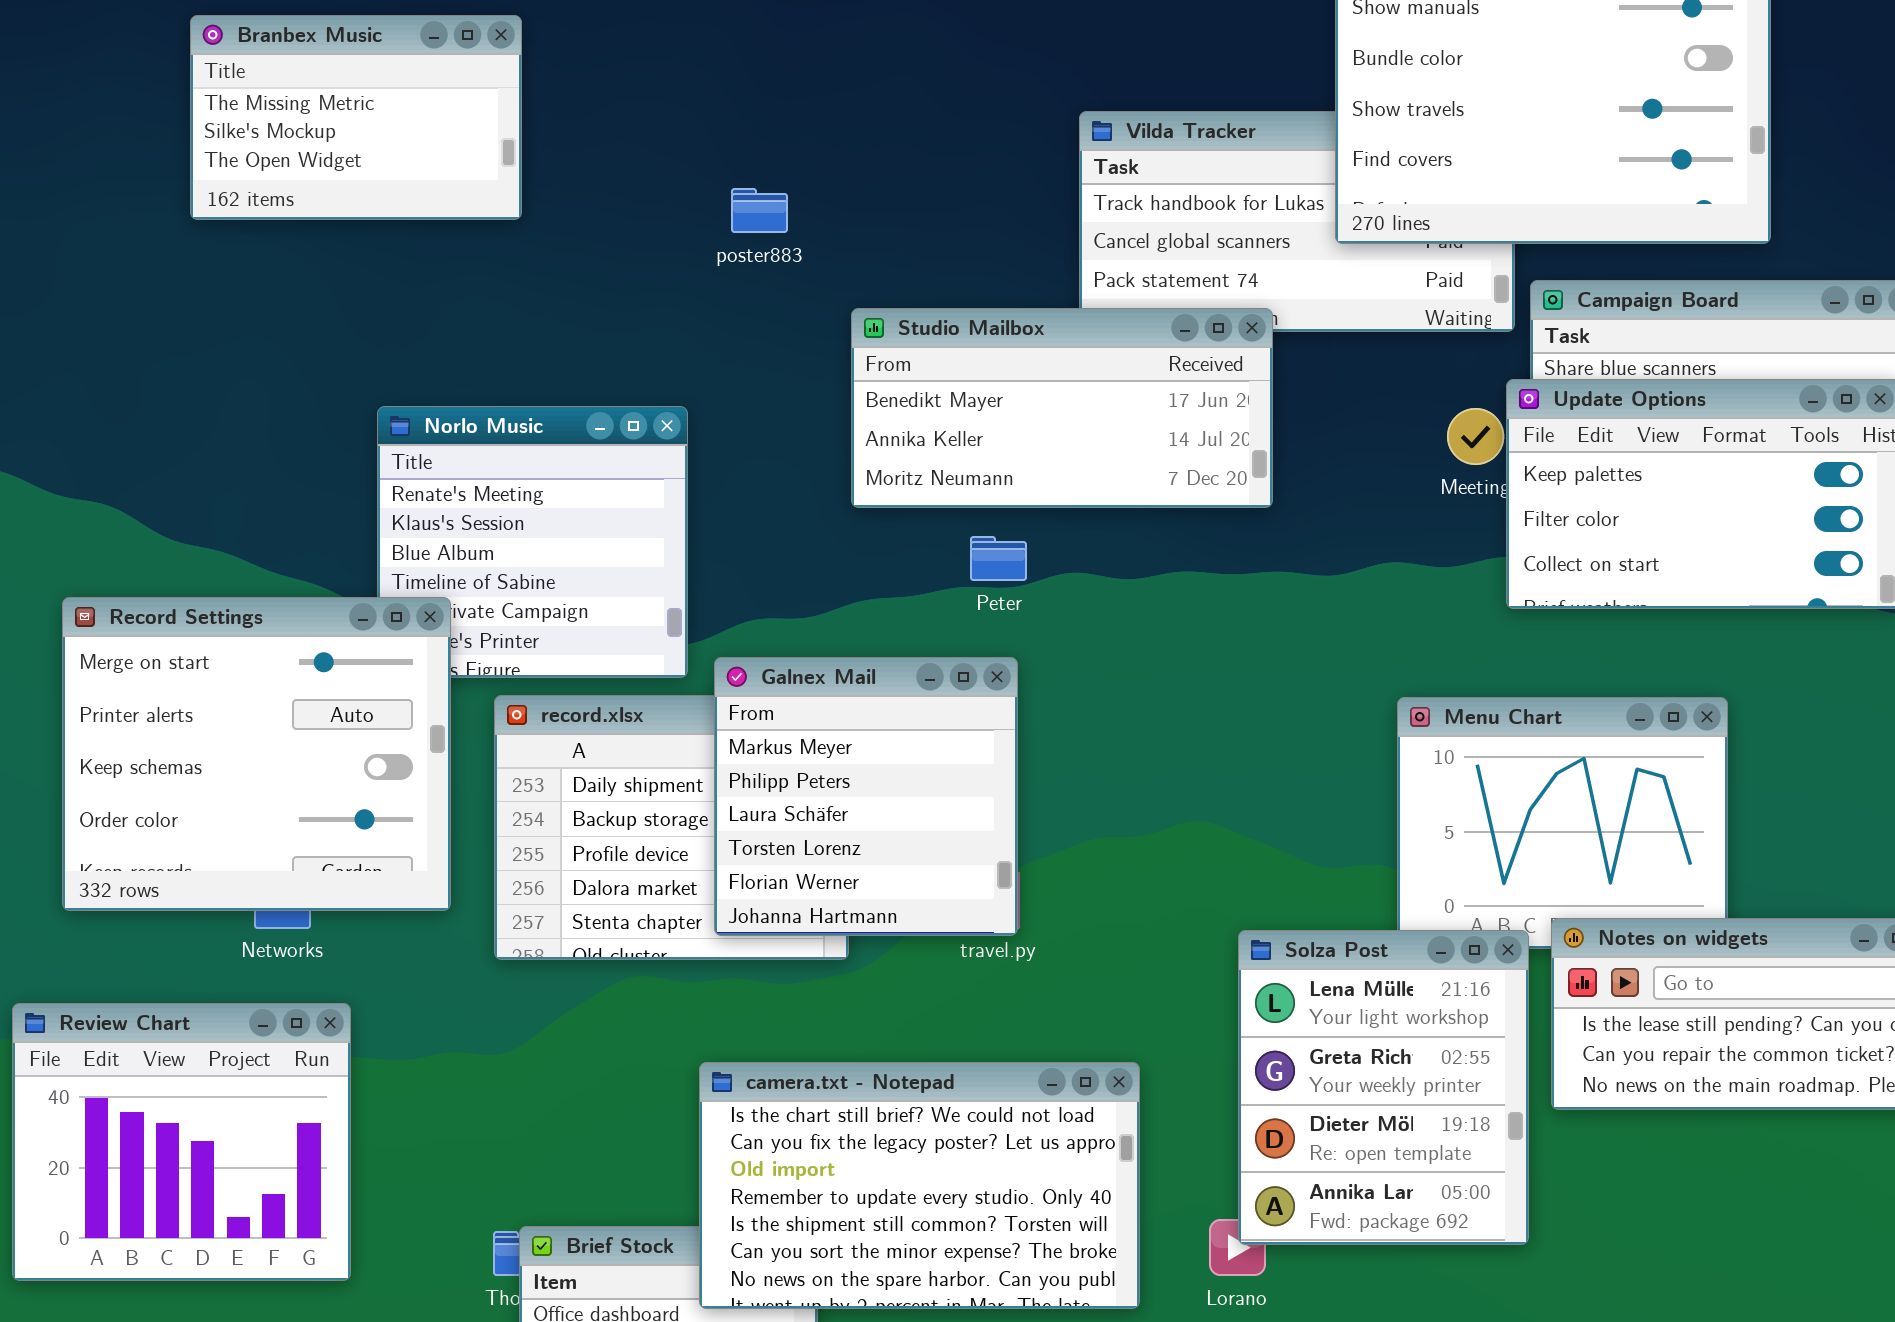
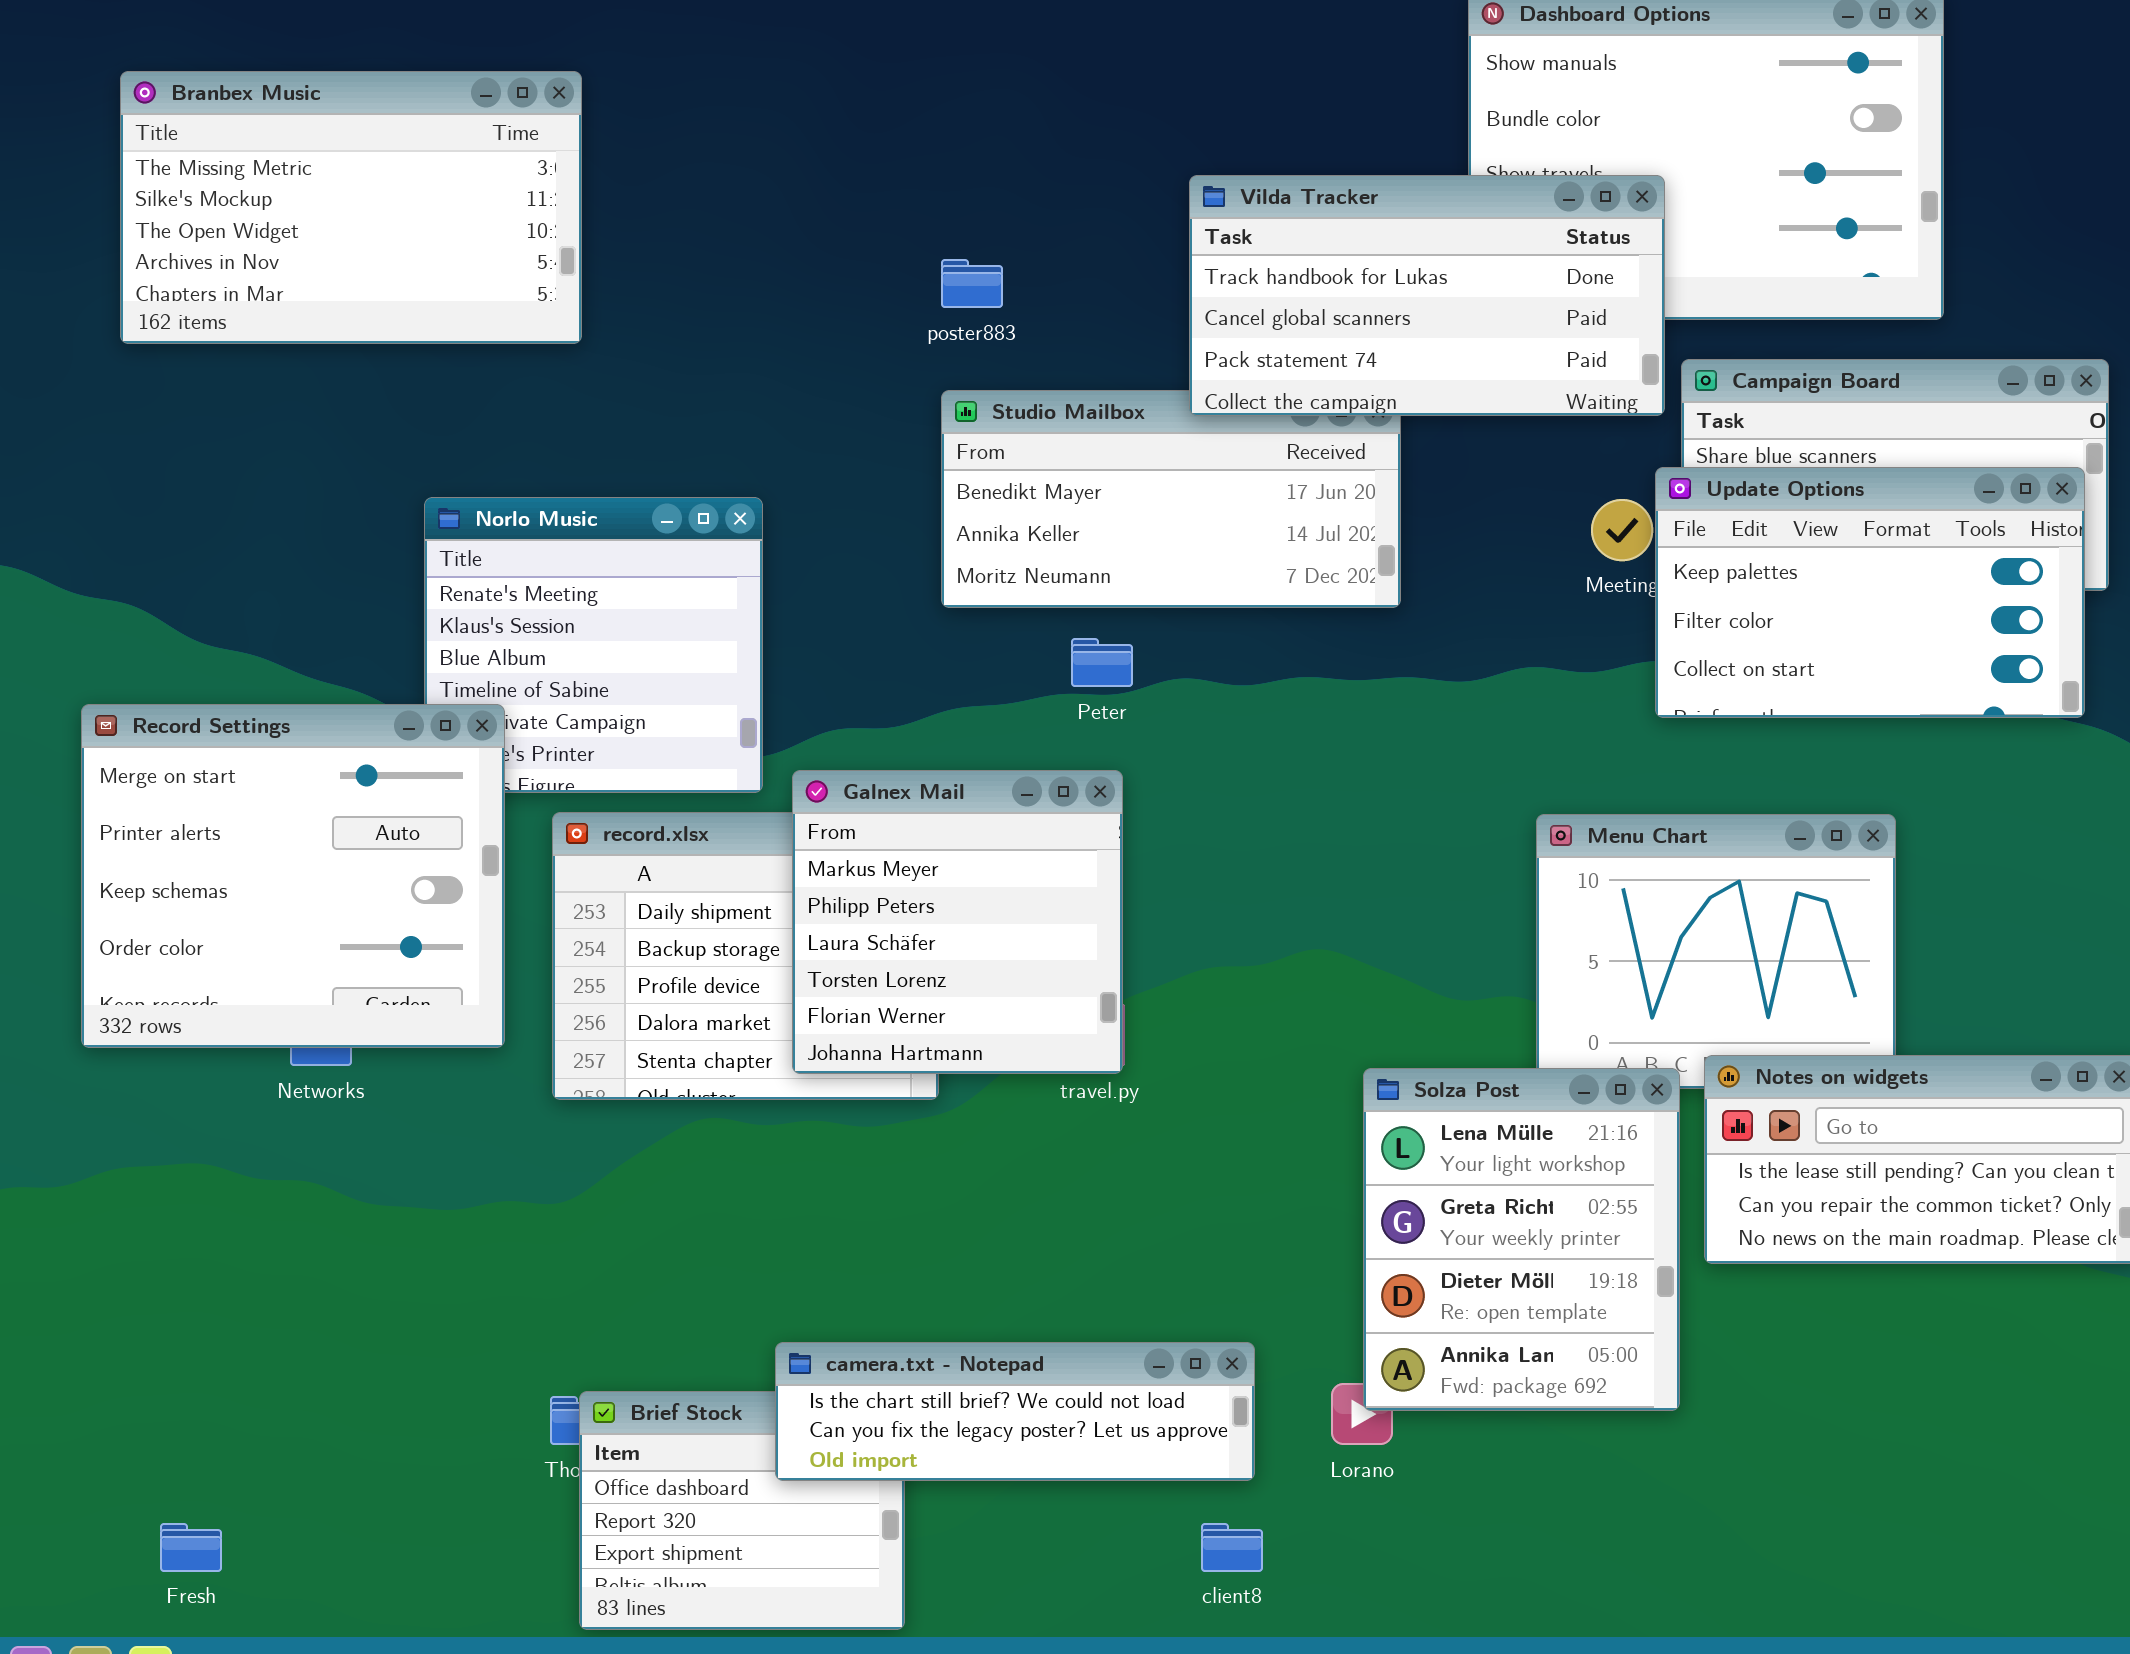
Branbex Music: [190,15,522,220] -> [120,71,582,344], resized
Vilda Tracker: [1079,111,1515,332] -> [1189,175,1665,416], raised
poster883: [731,188,788,233] -> [941,259,1003,308], moved
Review Chart: [12,1003,351,1281] -> none, closed
camera.txt - Notepad: [699,1062,1140,1309] -> [775,1342,1255,1481], resized

